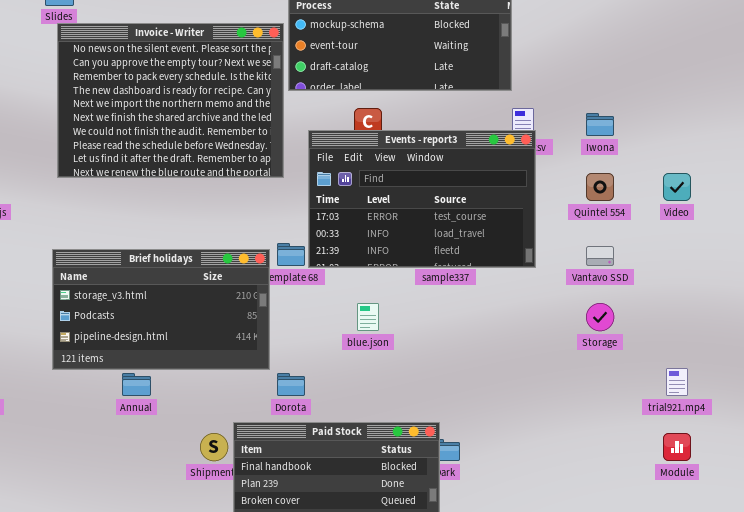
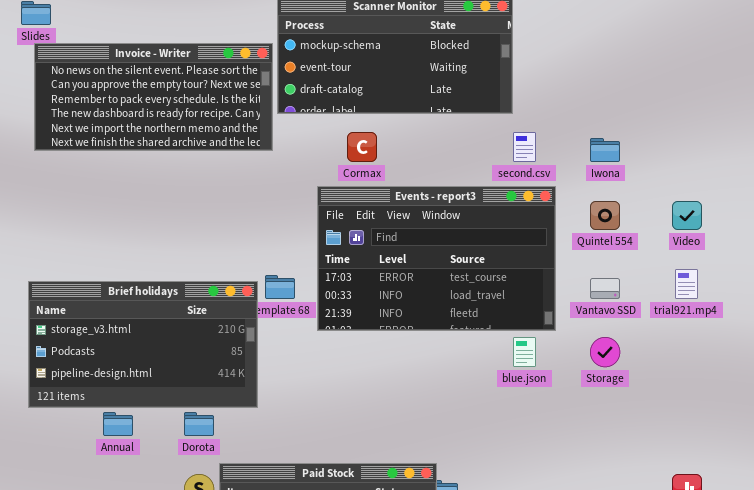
Invoice - Writer: [57,23,284,178] -> [34,43,273,151], resized
Events - report3: [308,130,536,268] -> [317,186,556,331], moved
blue.json: [357,303,379,331] -> [513,337,536,367], moved
trial921.mp4: [666,368,688,396] -> [675,269,698,299], moved
Dorota: [277,373,305,396] -> [184,412,214,436], moved

